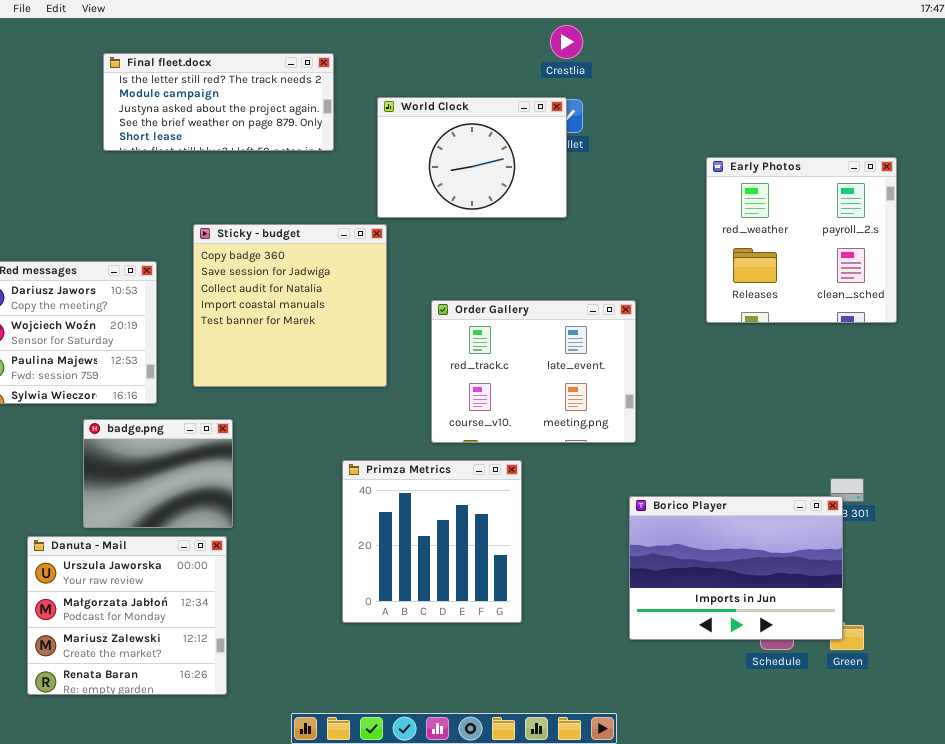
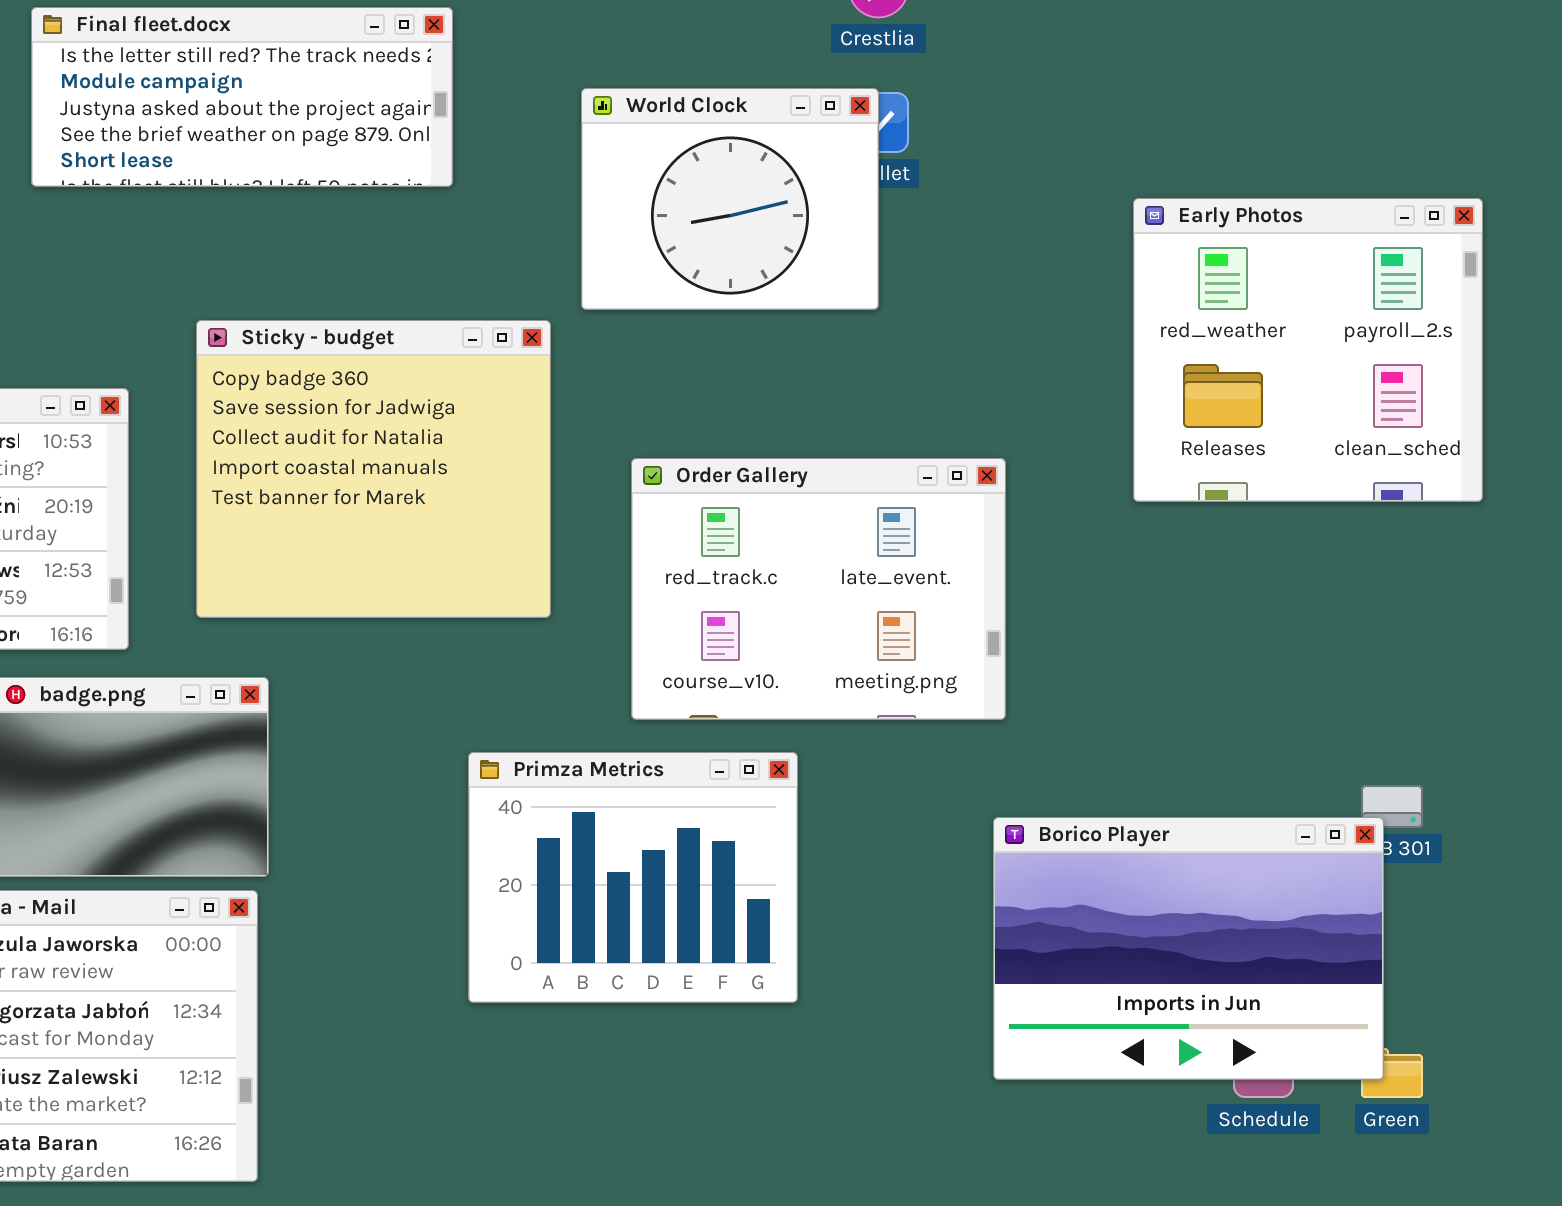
World Clock: [377,97,567,218] -> [581,88,879,310], resized
Primza Metrics: [342,460,522,623] -> [468,752,798,1003], resized

